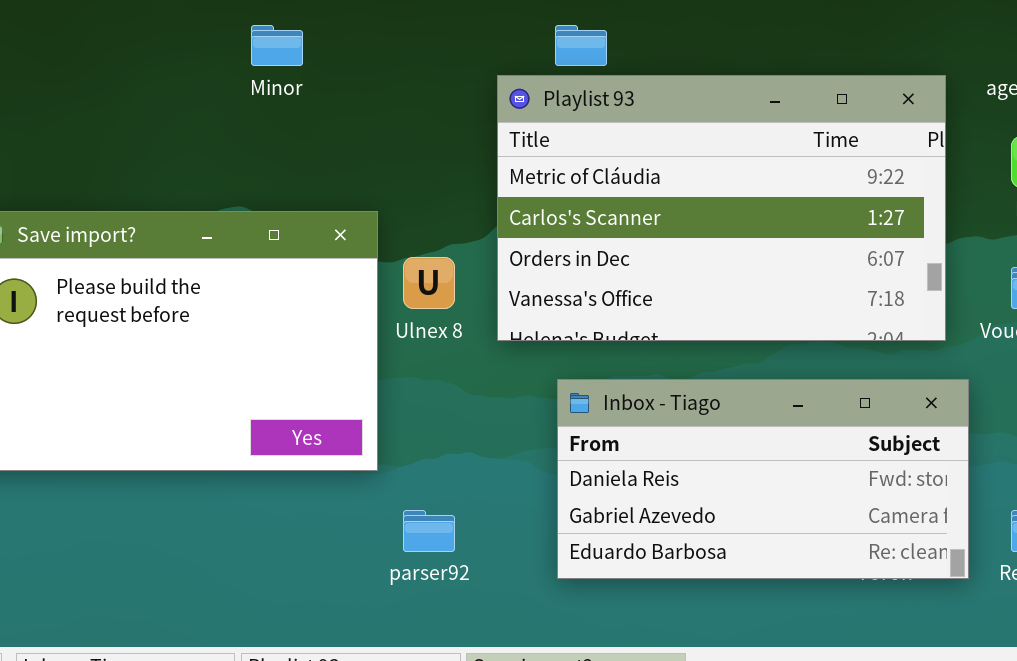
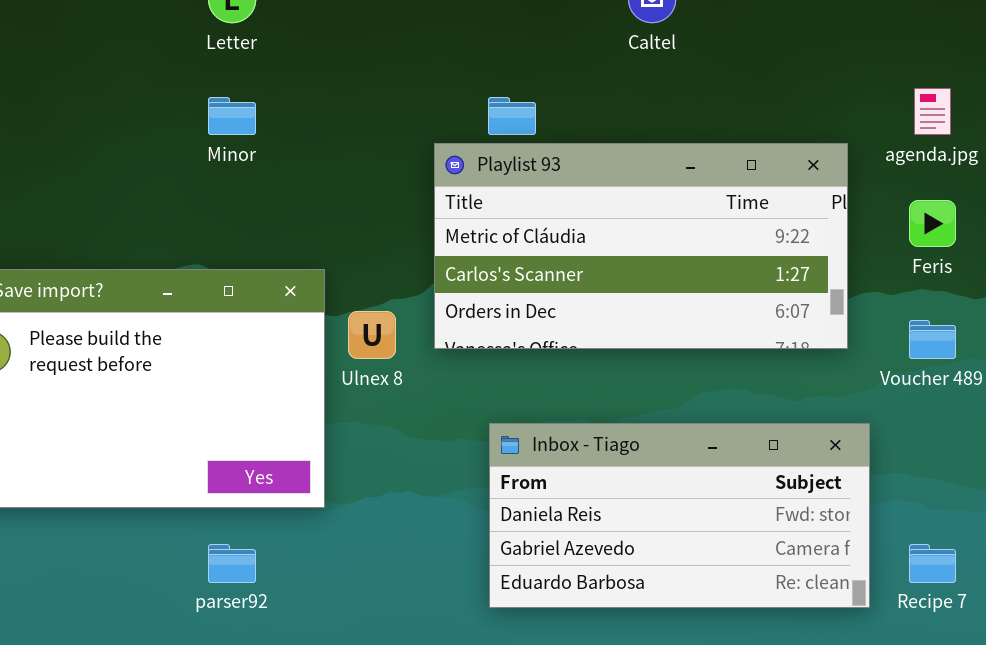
Playlist 93: [497,75,946,341] -> [434,143,848,349], resized
parser92: [403,510,455,552] -> [208,544,256,583], moved

